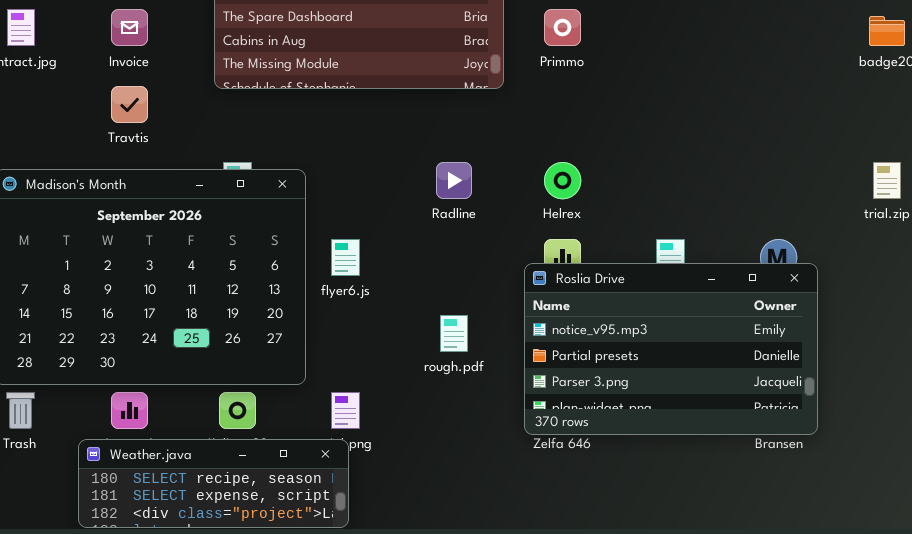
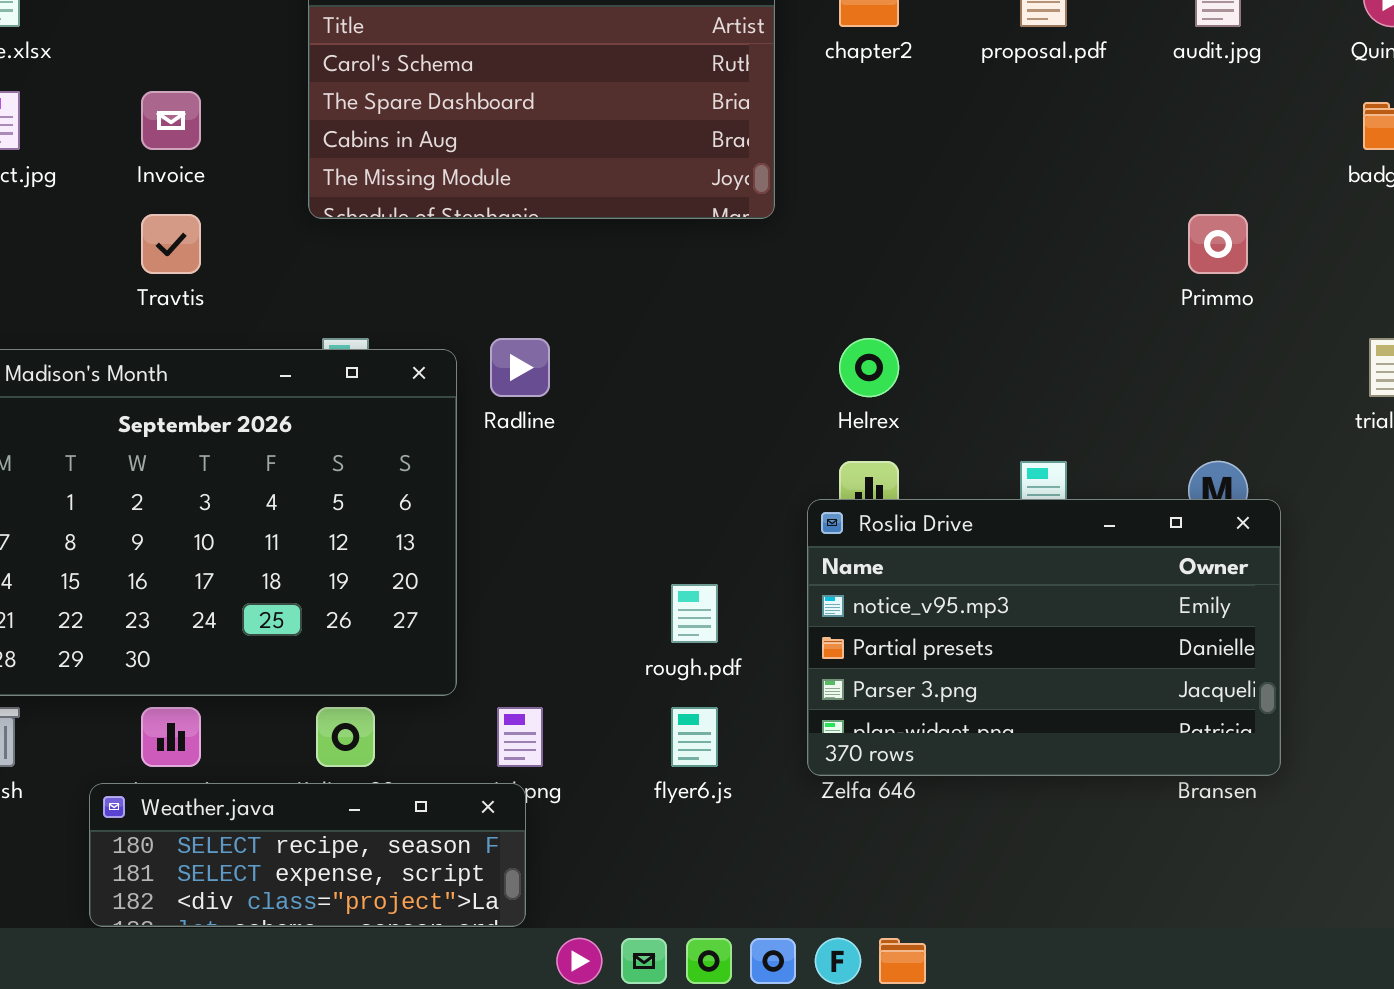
Primmo: [544,9,581,46] -> [1188,214,1248,274], moved
Radline: [436,162,472,199] -> [490,338,550,397], moved
flyer6.js: [331,239,360,276] -> [671,707,718,767], moved

